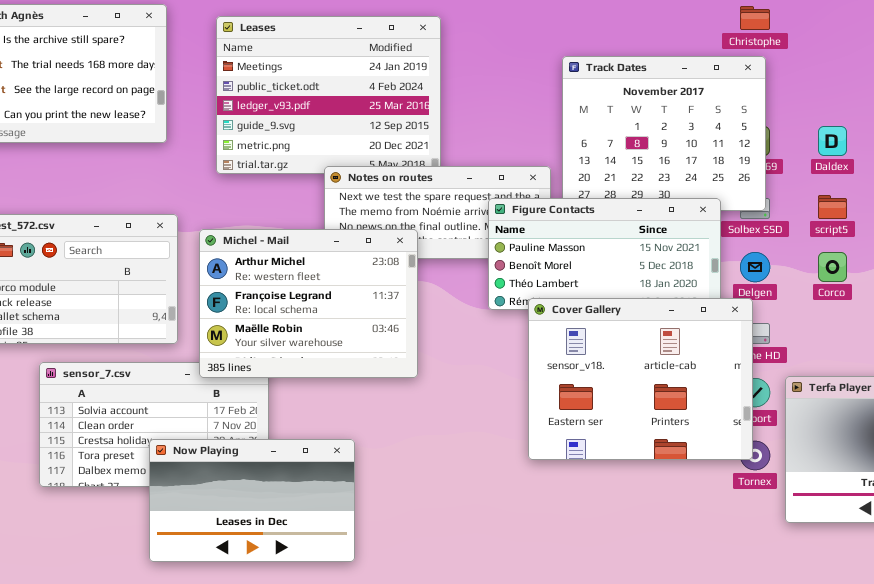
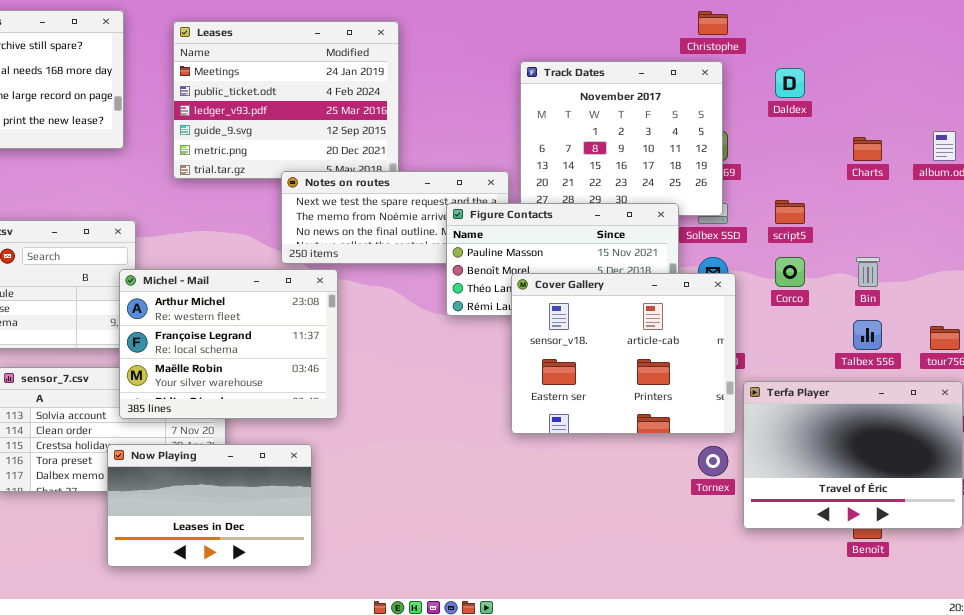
Daldex: [818,126,847,156] -> [775,68,805,98], moved
Michel - Mail: [199,229,418,378] -> [119,269,338,419], moved
Cover Gallery: [528,298,753,460] -> [511,273,736,434], moved

